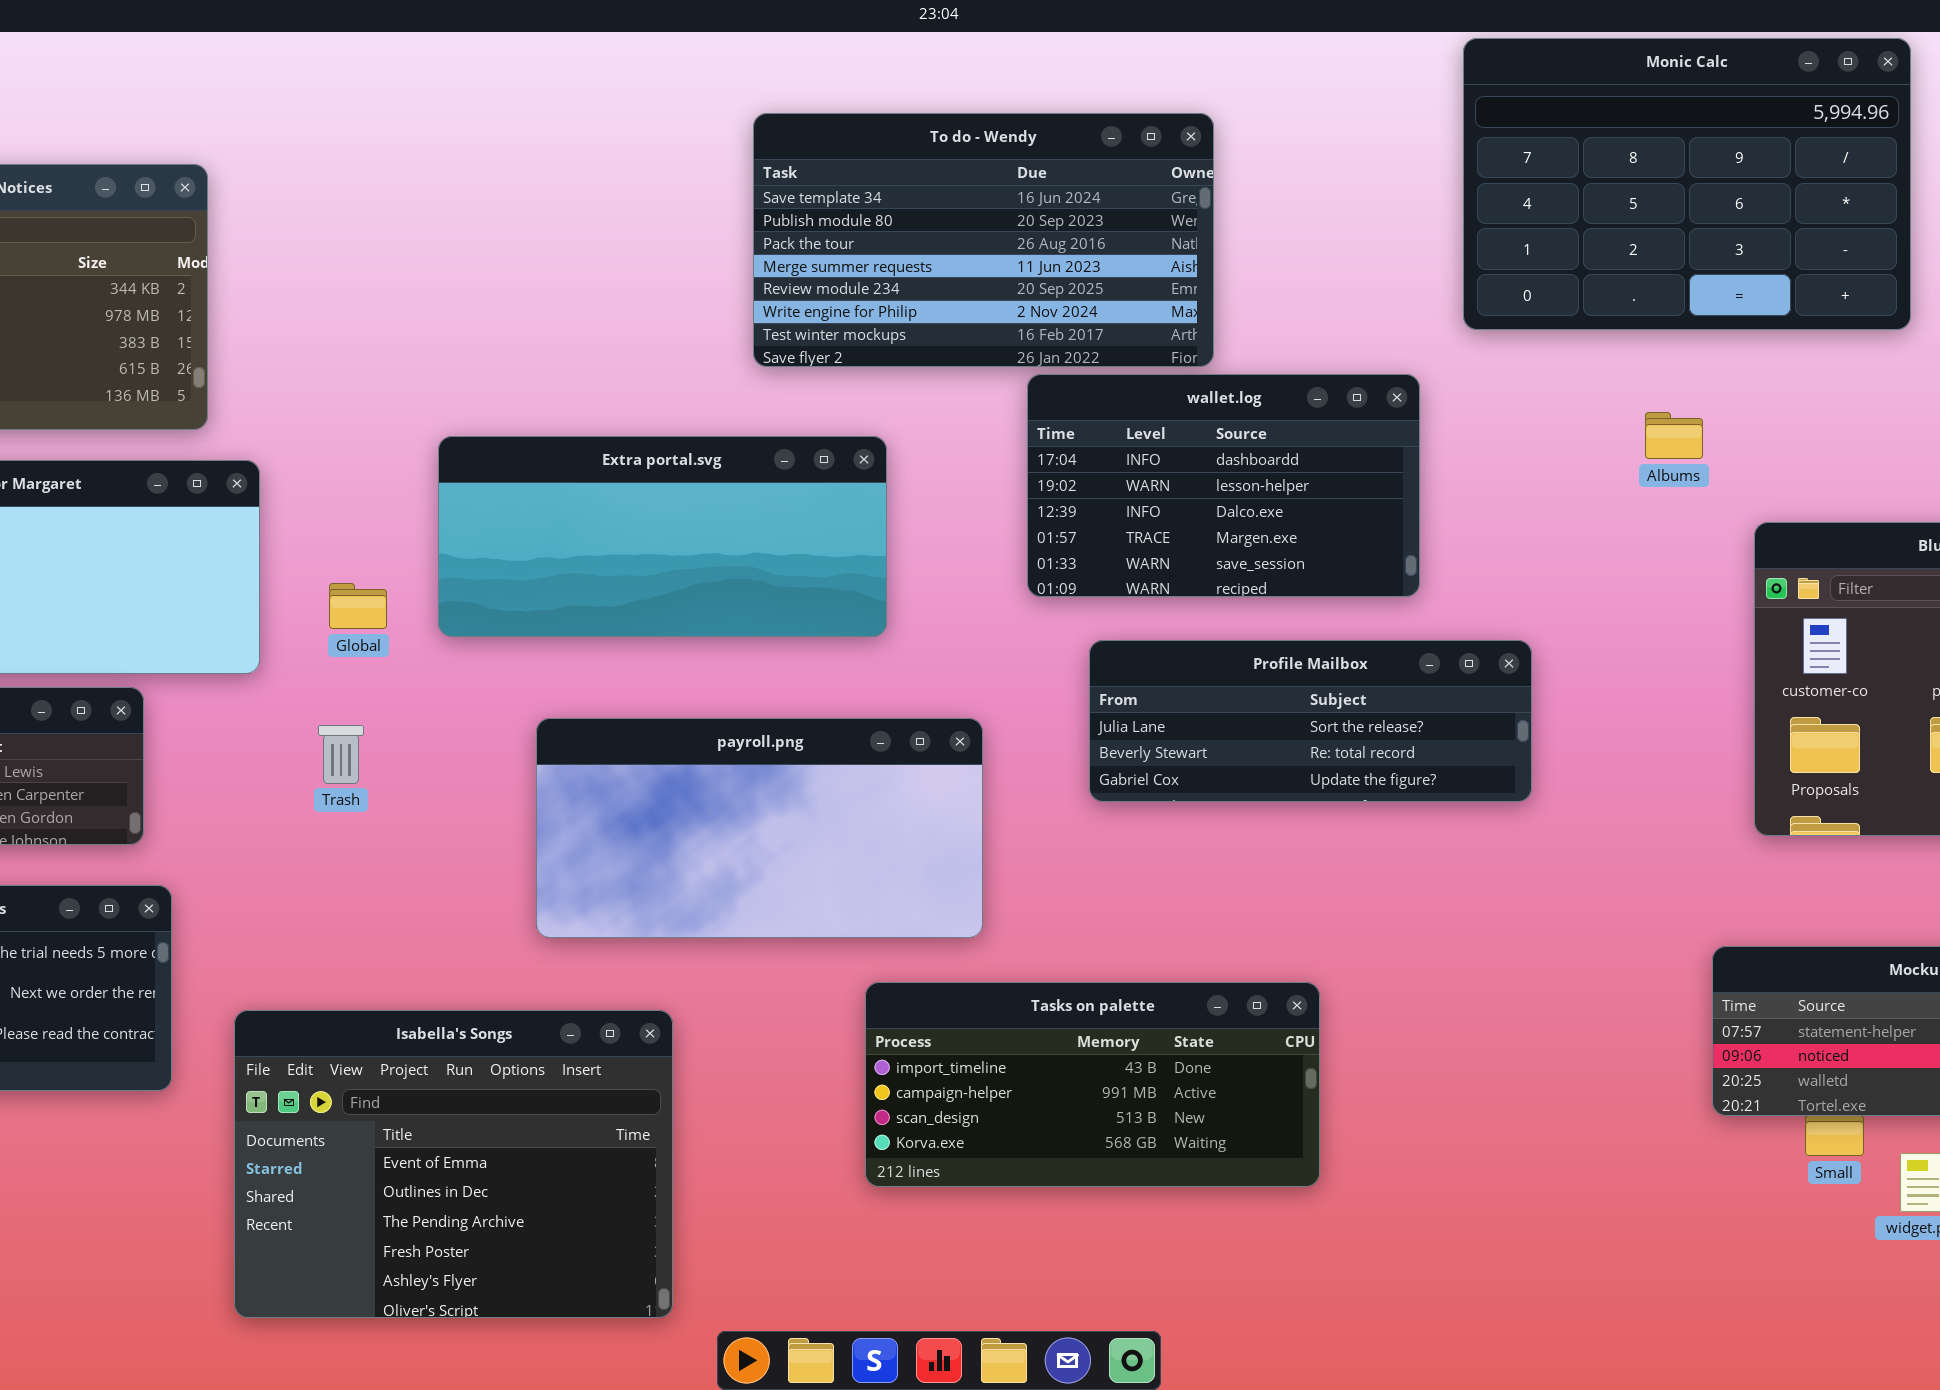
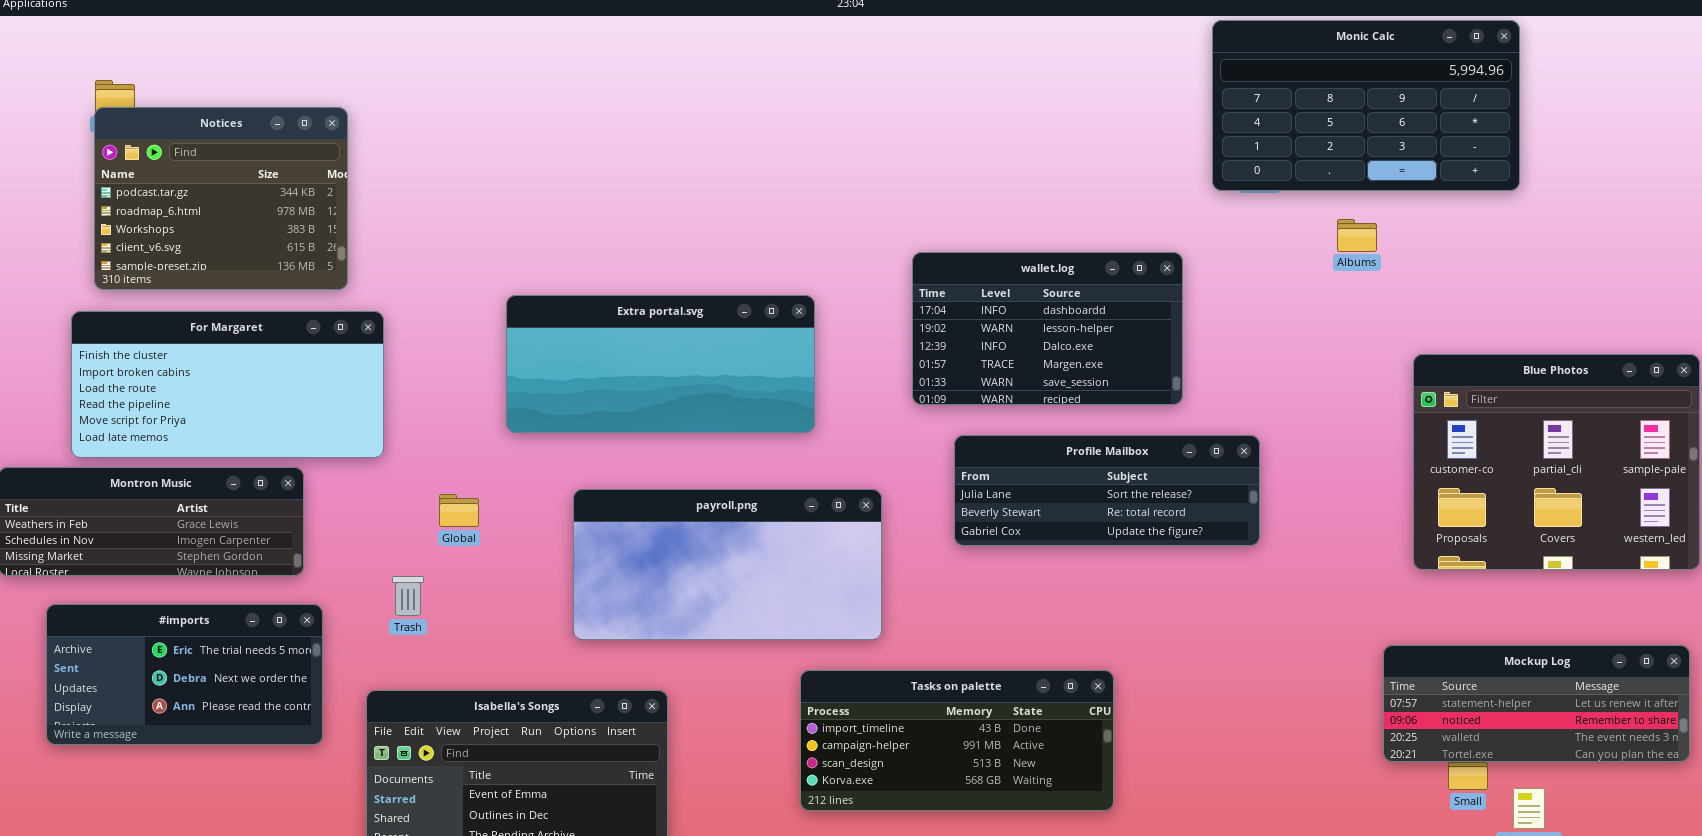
Monic Calc: [1463,38,1911,330] -> [1212,20,1520,191], resized
To do - Wendy: [753,113,1214,367] -> none, closed
Albums: [1645,412,1703,459] -> [1337,219,1377,252], moved
Global: [329,583,387,629] -> [439,494,479,527], moved
Trash: [318,725,364,784] -> [392,576,424,616], moved

